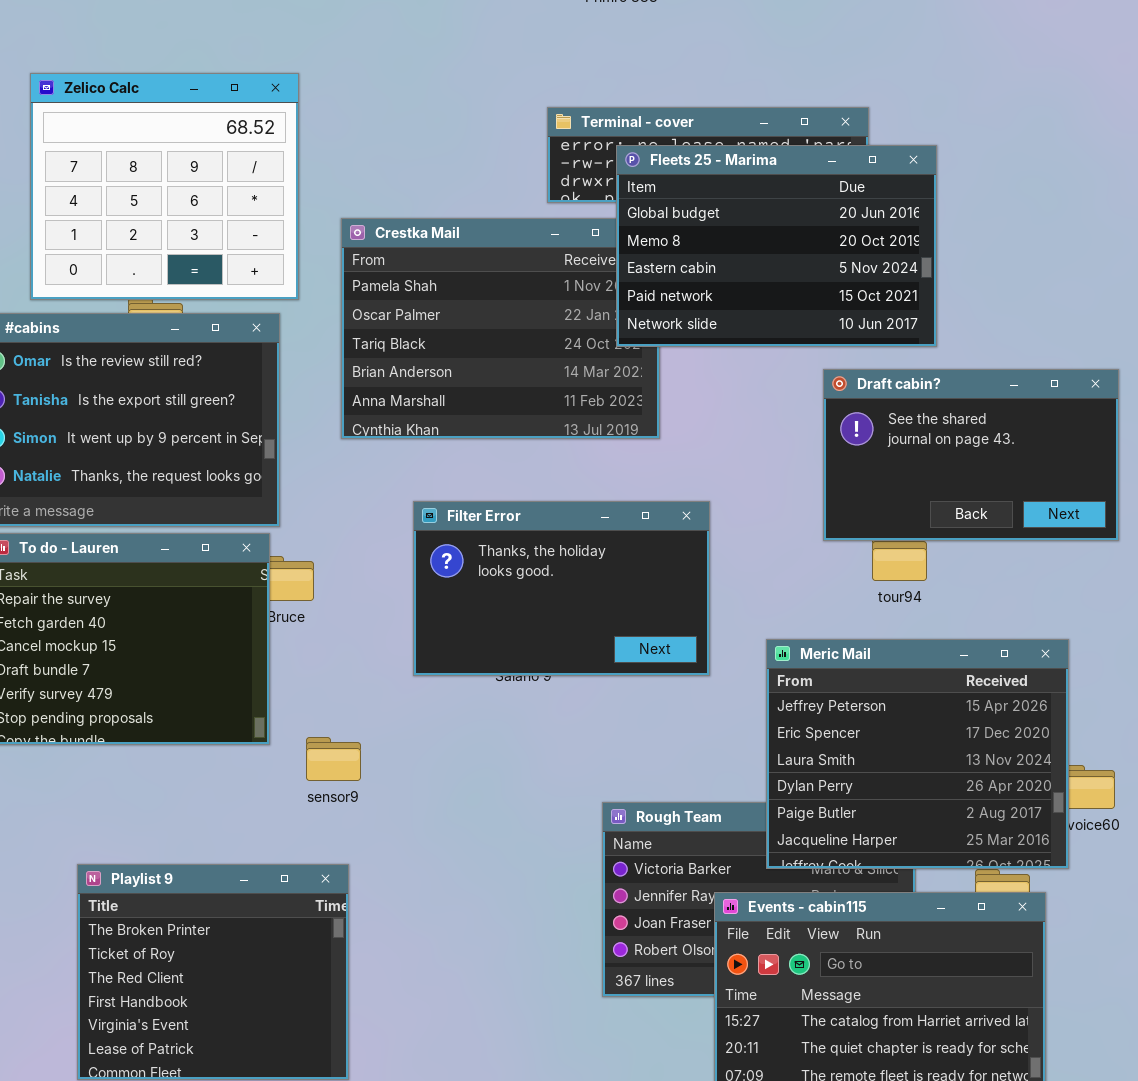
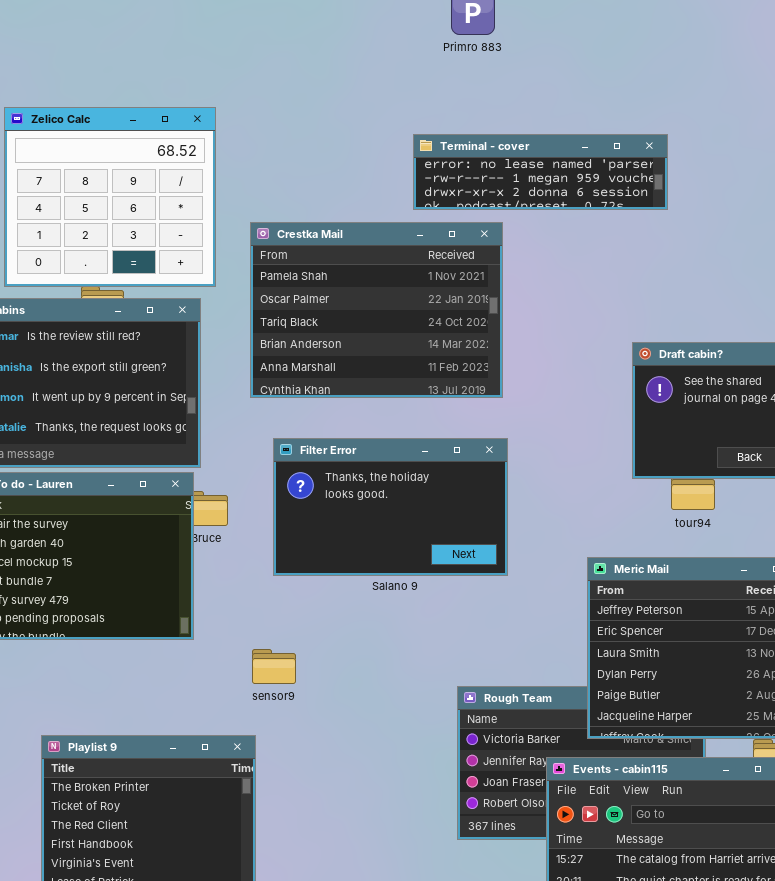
Fleets 25 - Marima: [616,145,937,347] -> none, closed
Filter Error: [413,501,710,676] -> [273,438,508,576], moved
sensor9: [306,737,361,781] -> [252,649,296,684], moved

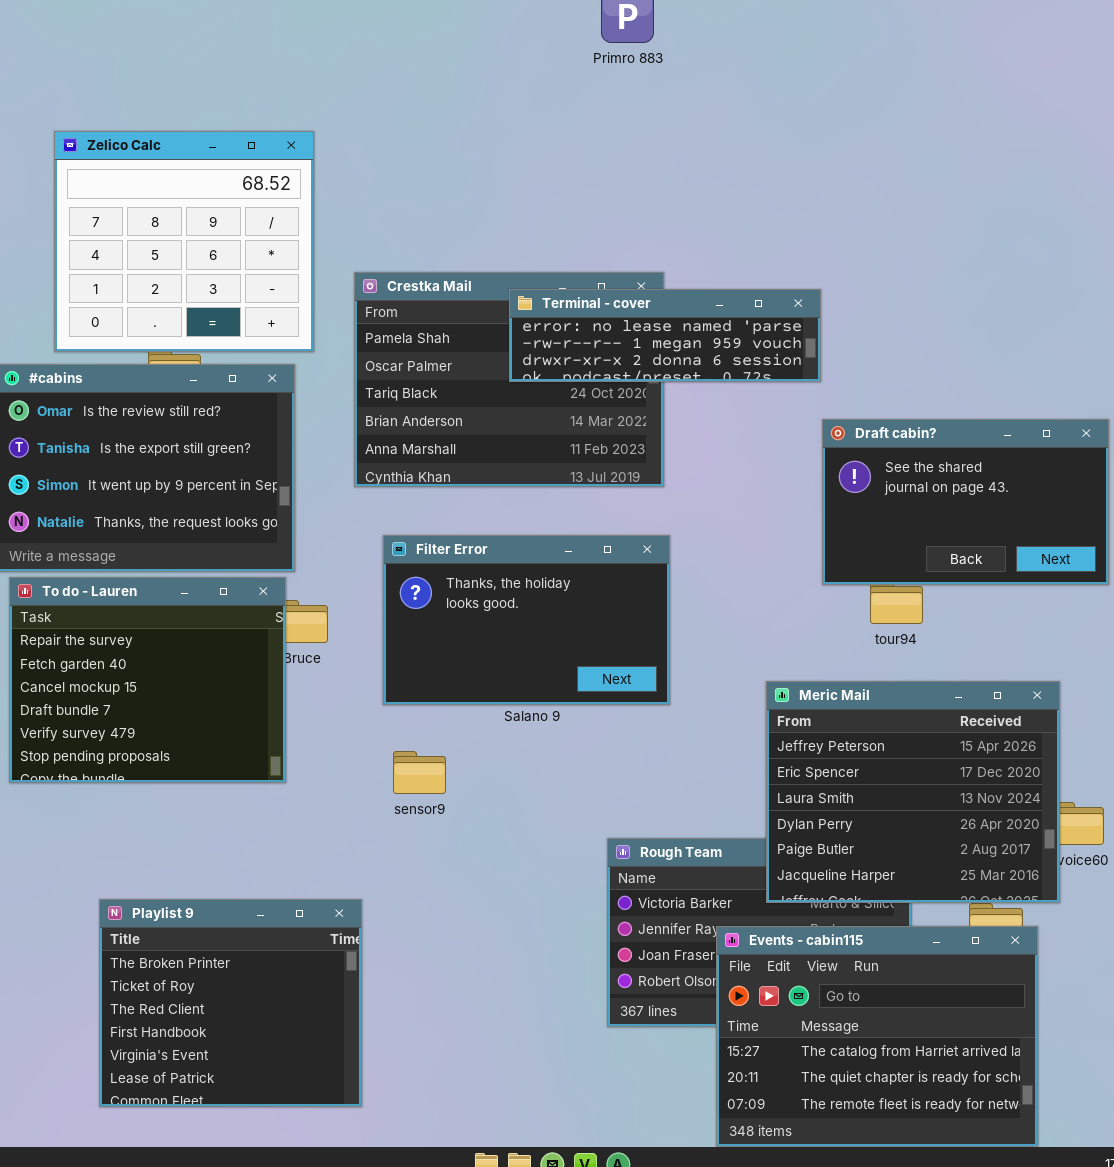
Terminal - cover: [413,134,668,210] -> [509,289,821,382], moved
sensor9: [252,649,296,684] -> [393,751,446,794], moved

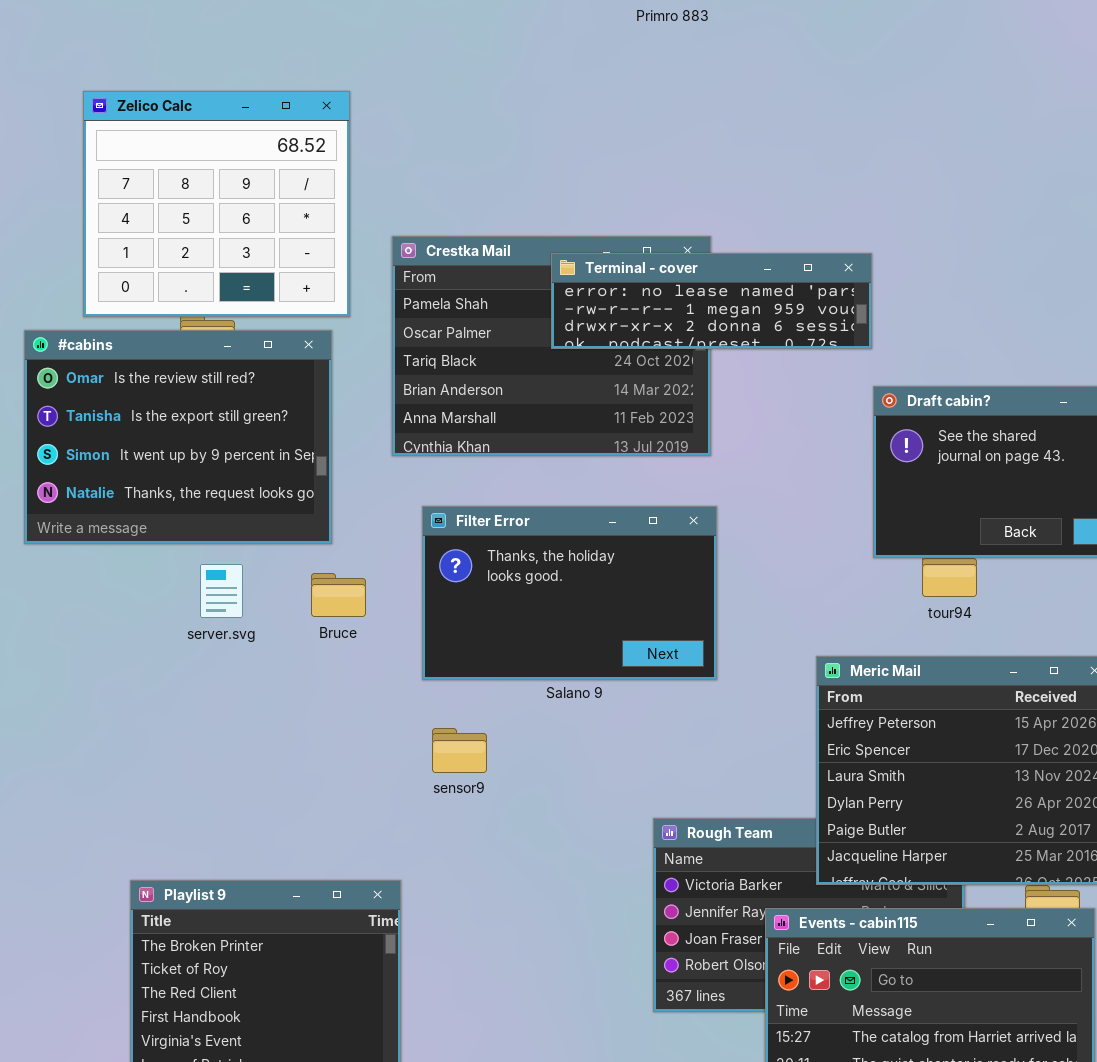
To do - Lauren: [9,577,286,783] -> none, closed

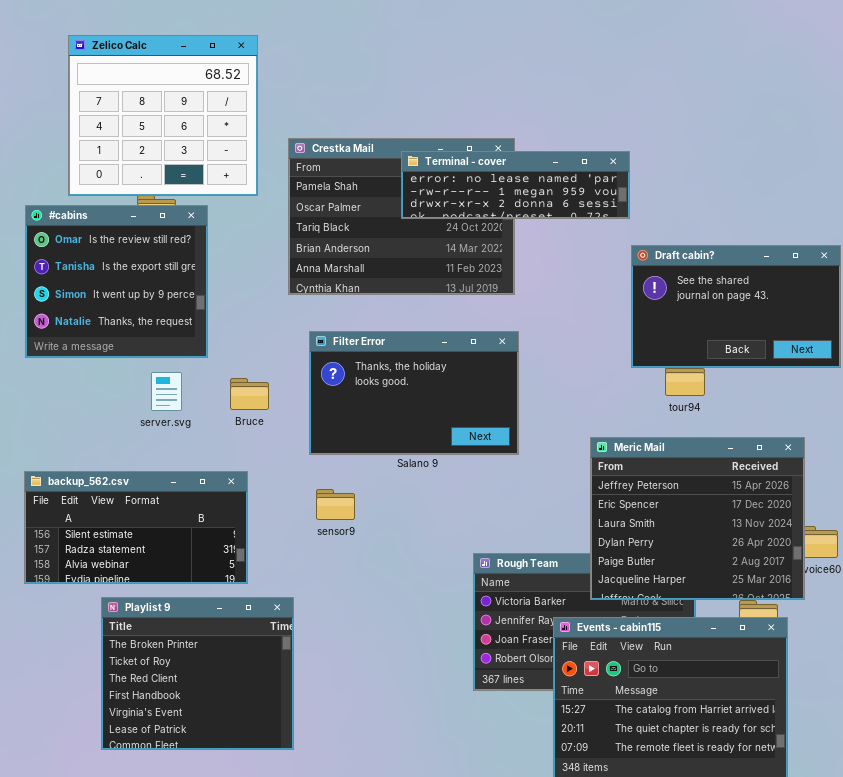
#cabins: [24,330,332,544] -> [25,205,208,358], resized
backup_562.csv: none -> [24,471,248,584], opened

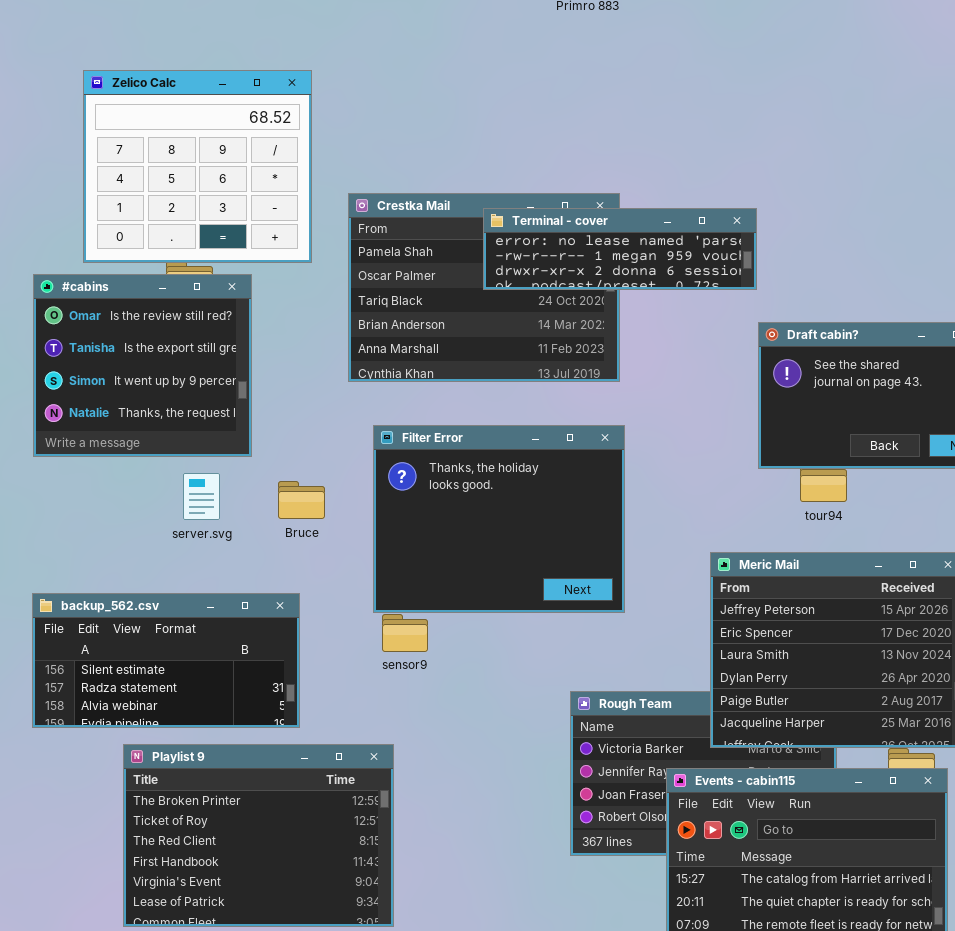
Filter Error: [309,331,519,455] -> [373,425,625,613], resized
Playlist 9: [101,597,294,750] -> [123,744,394,927], resized

